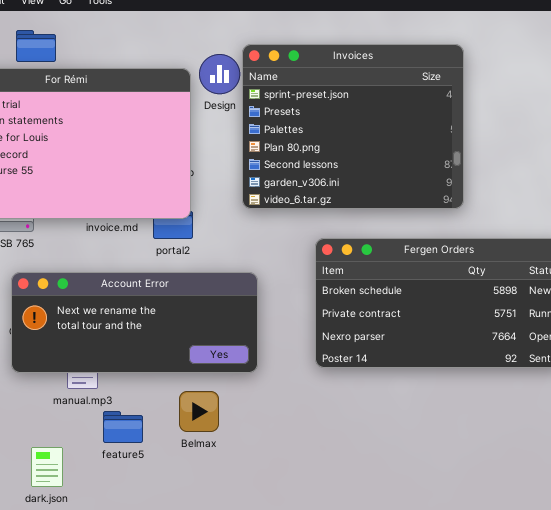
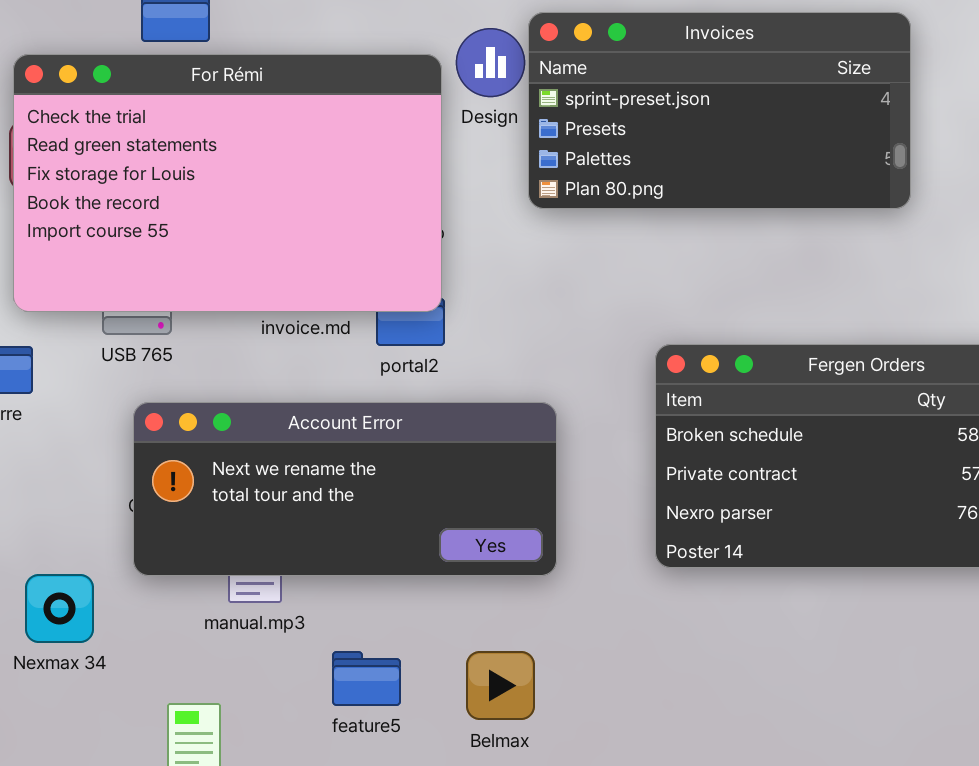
Invoices: [242,44,464,209] -> [528,12,911,209], resized
Belmax: [179,391,219,432] -> [466,651,535,720], moved
feature5: [103,411,143,443] -> [332,651,401,706], moved

